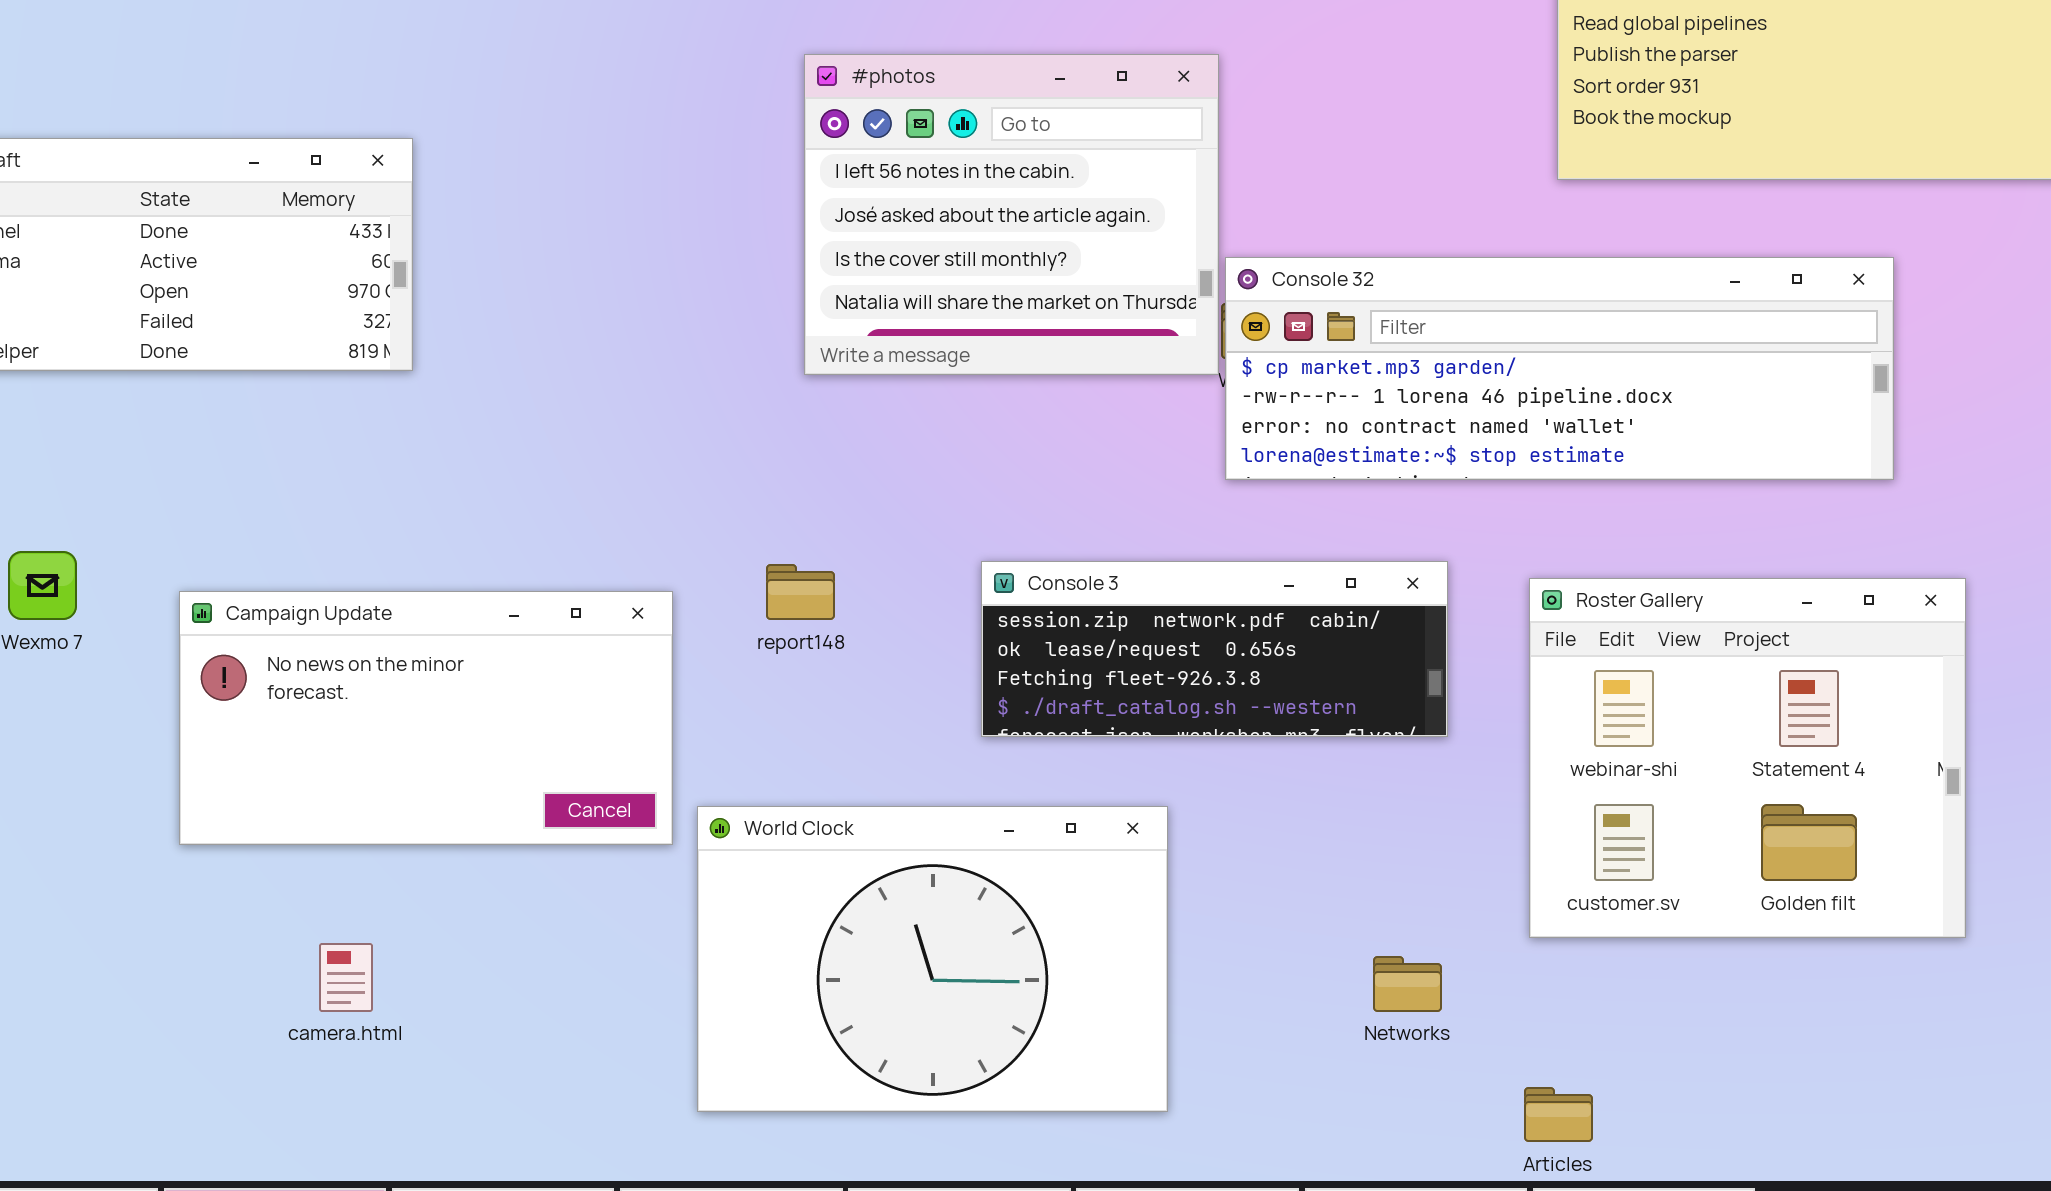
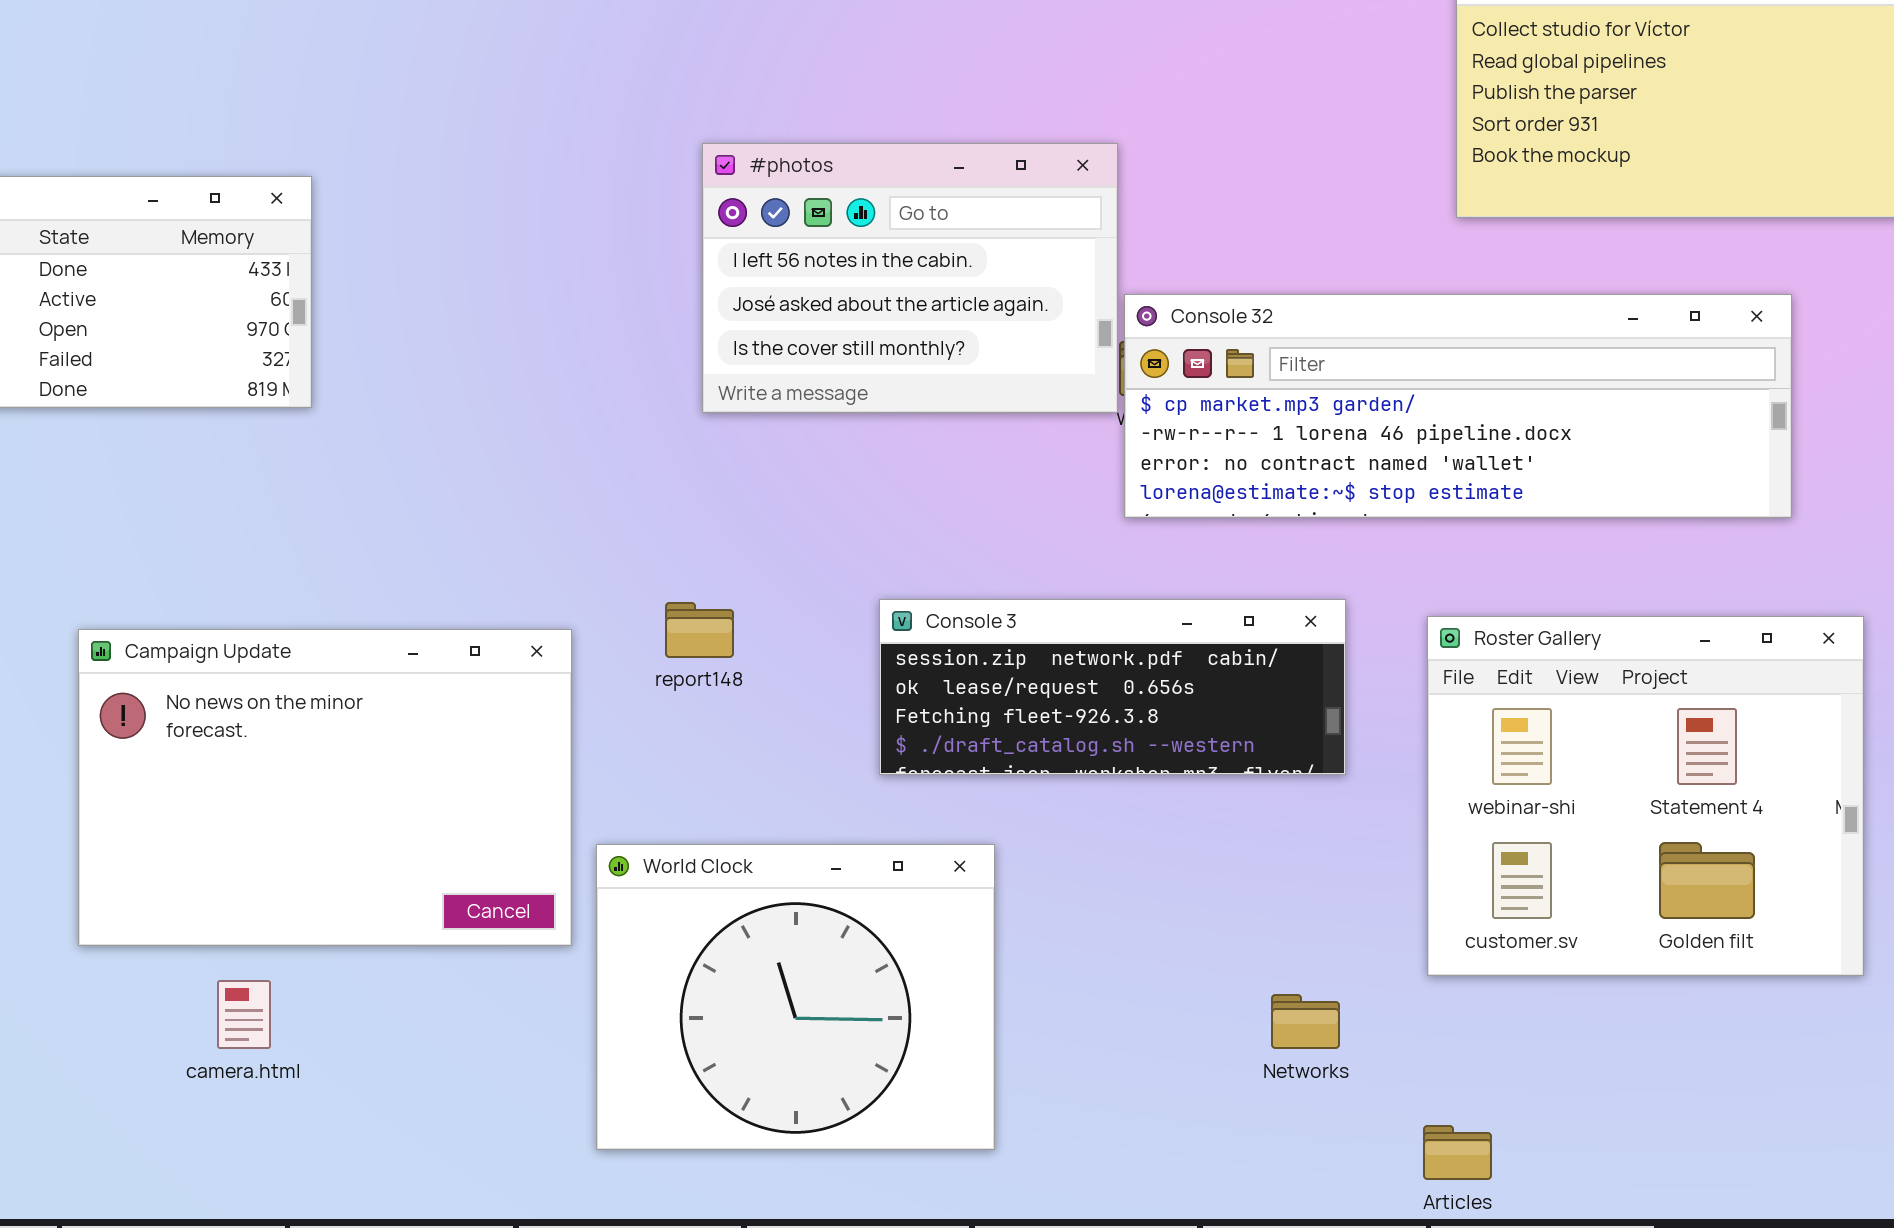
#photos: [804,54,1219,375] -> [702,143,1118,413], resized
Campaign Update: [179,591,673,845] -> [78,629,572,946], resized
World Clock: [697,806,1168,1112] -> [596,844,995,1150], resized

